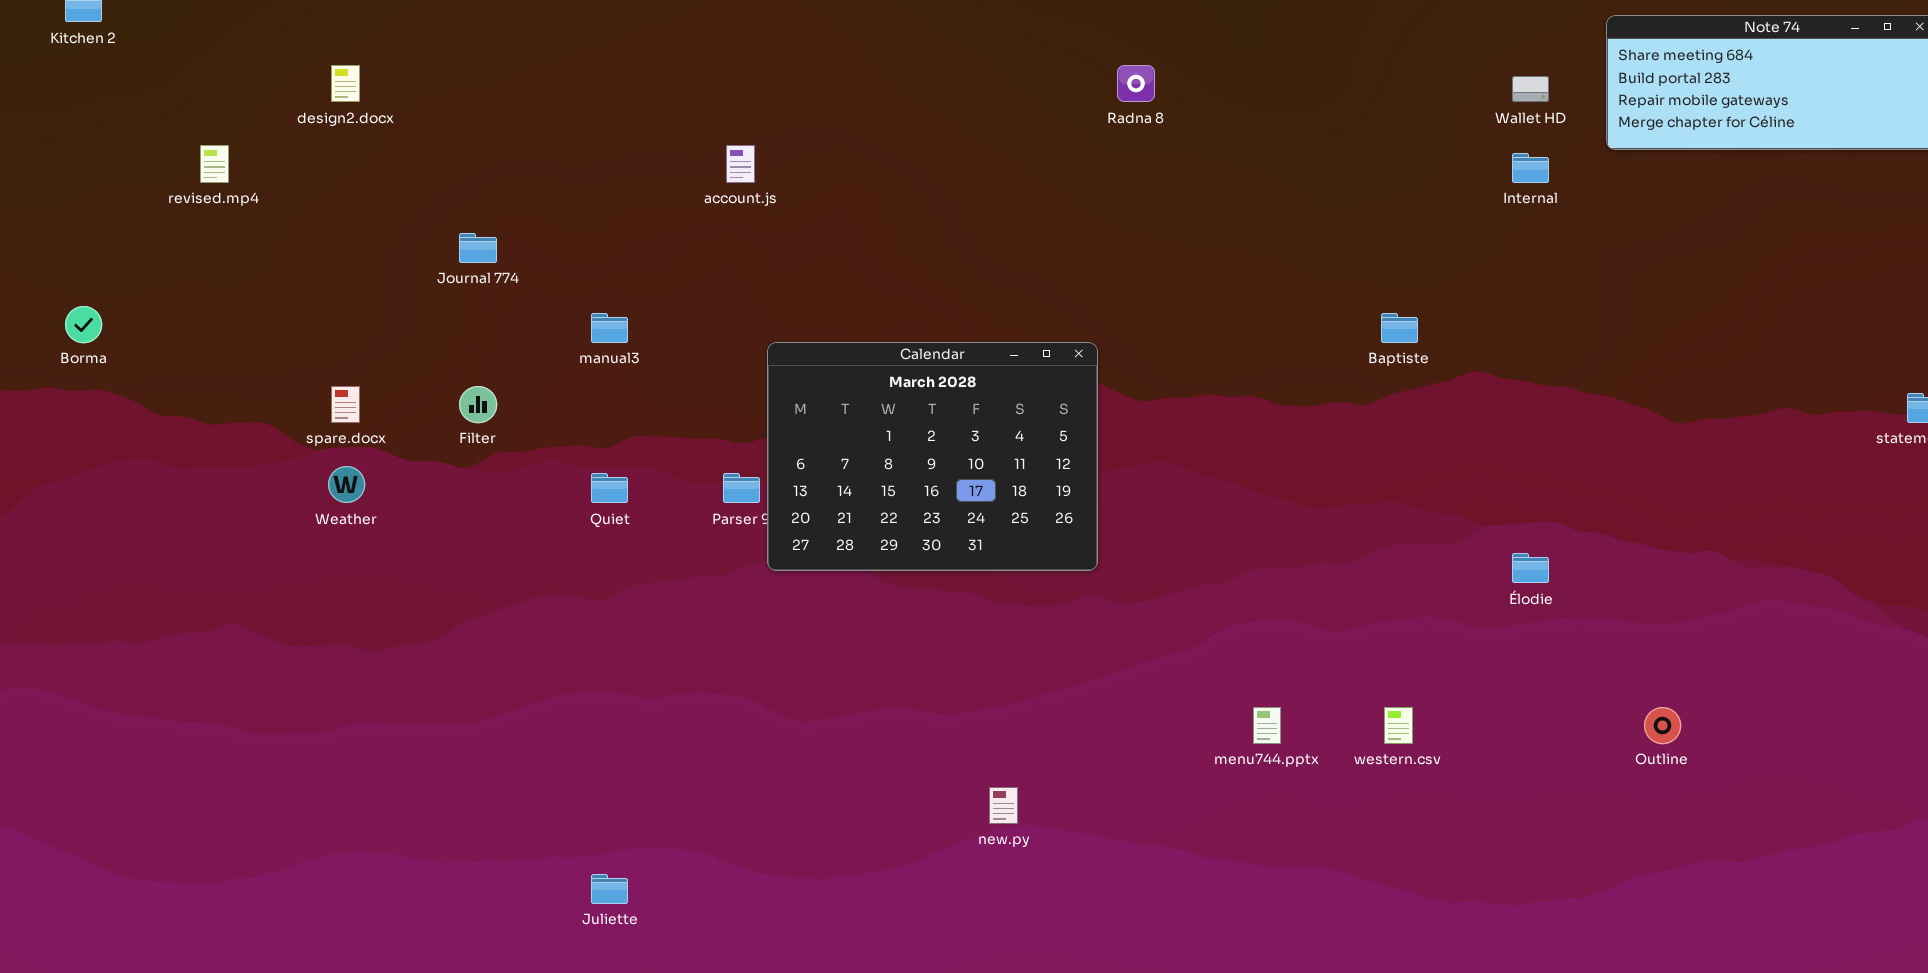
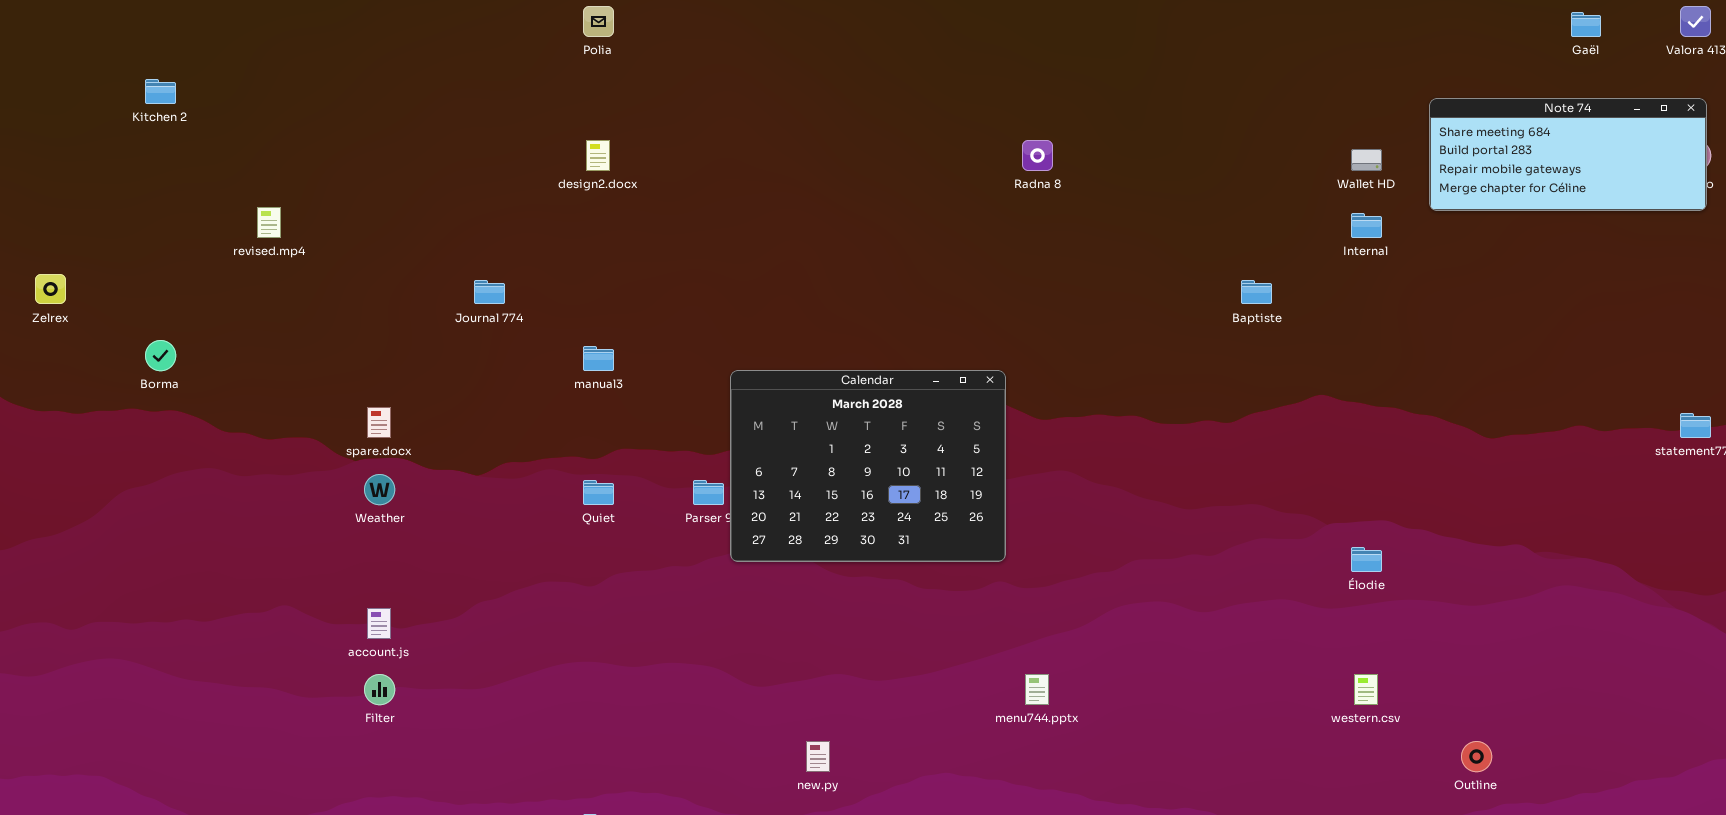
design2.docx: [331,65,360,102] -> [586,140,610,171], moved
account.js: [726,145,755,183] -> [367,608,391,639], moved
Baptiste: [1381,313,1418,343] -> [1241,280,1272,304], moved
Filter: [459,386,497,423] -> [364,674,395,705], moved
menu744.pptx: [1253,707,1281,744] -> [1025,674,1049,705], moved
western.csv: [1384,707,1413,744] -> [1354,674,1378,705], moved
Outline: [1644,707,1681,744] -> [1461,741,1492,772], moved
new.py: [989,787,1018,824] -> [806,741,830,772], moved

